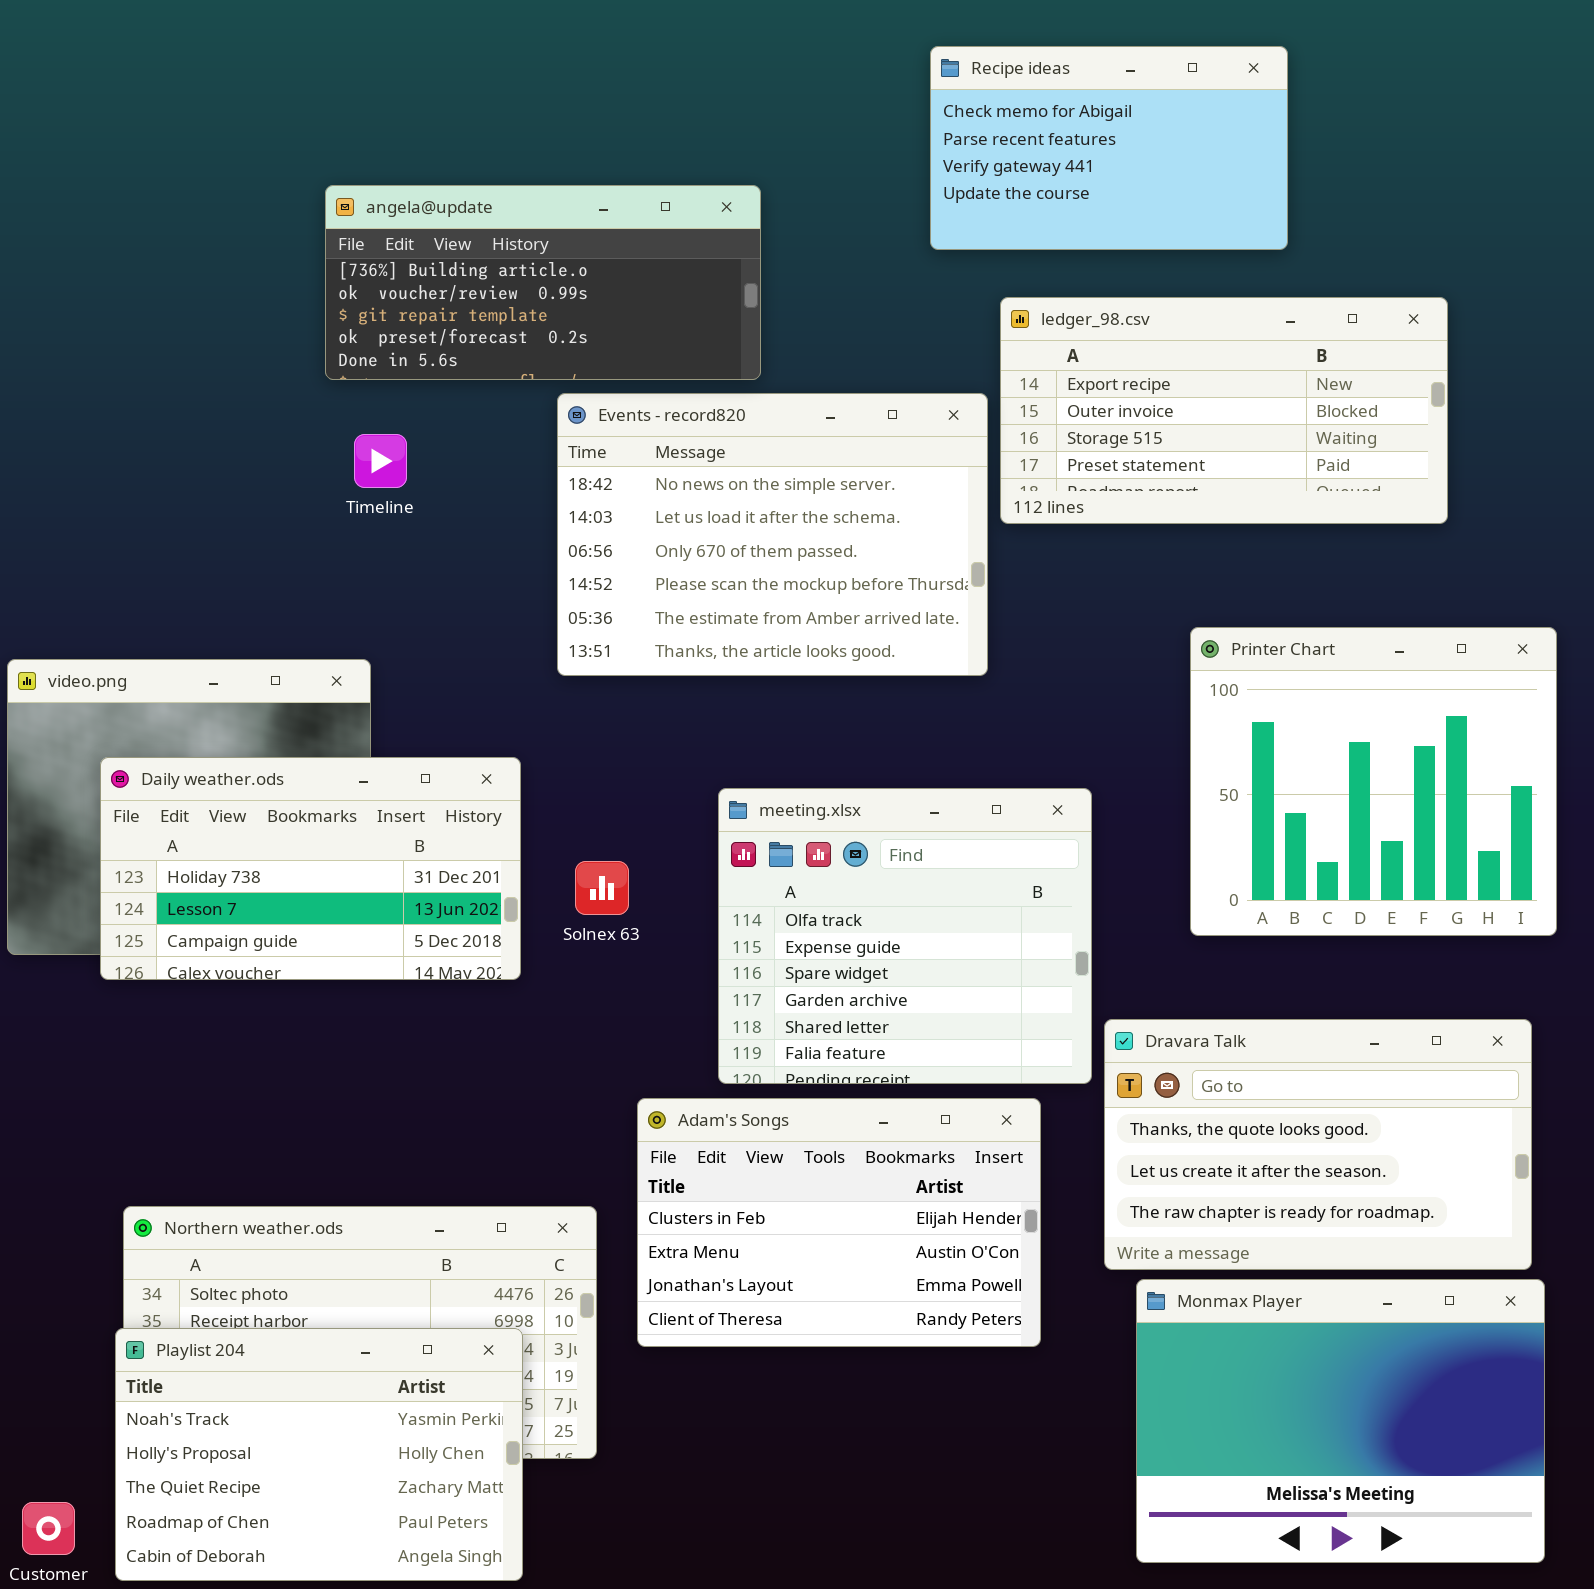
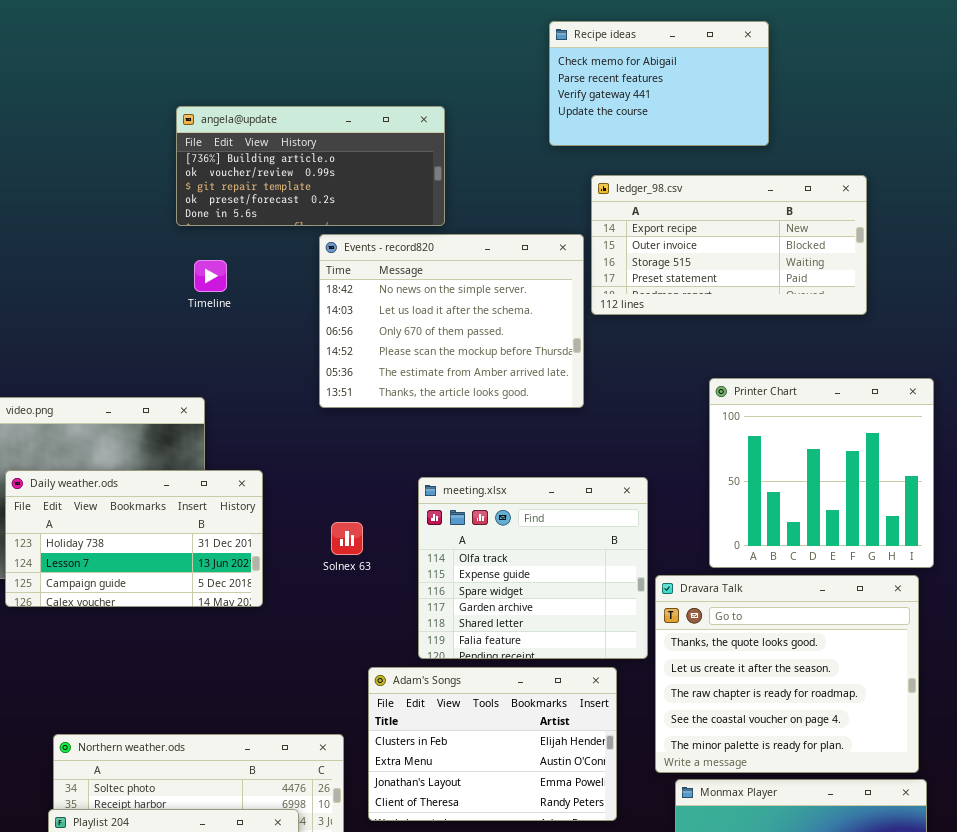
Daily weather.ods: [100,757,521,980] -> [5,470,263,607], moved
Dravara Talk: [1104,1019,1532,1270] -> [655,575,919,773], resized

